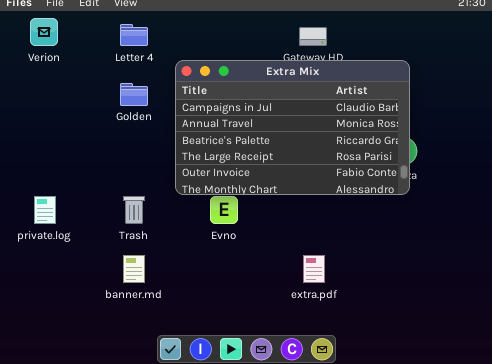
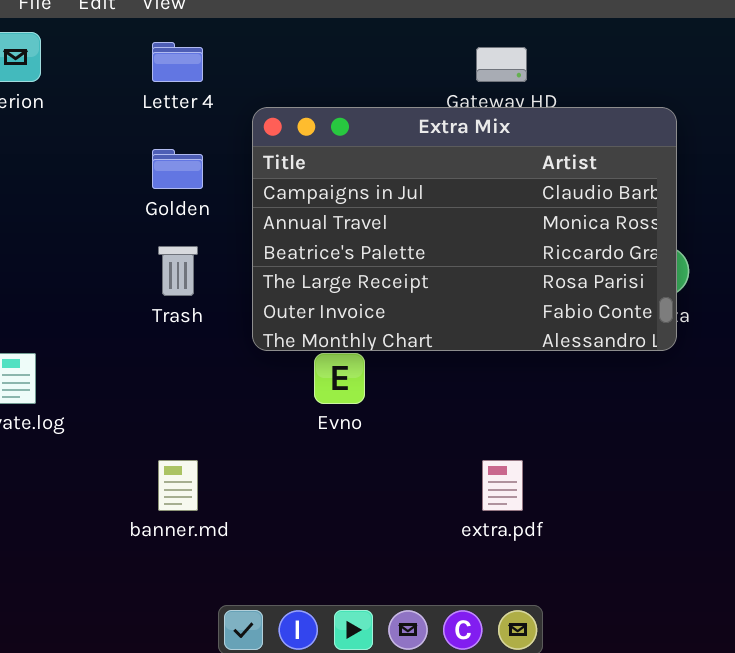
Trash: [123,196,145,224] -> [158,246,198,296], moved

